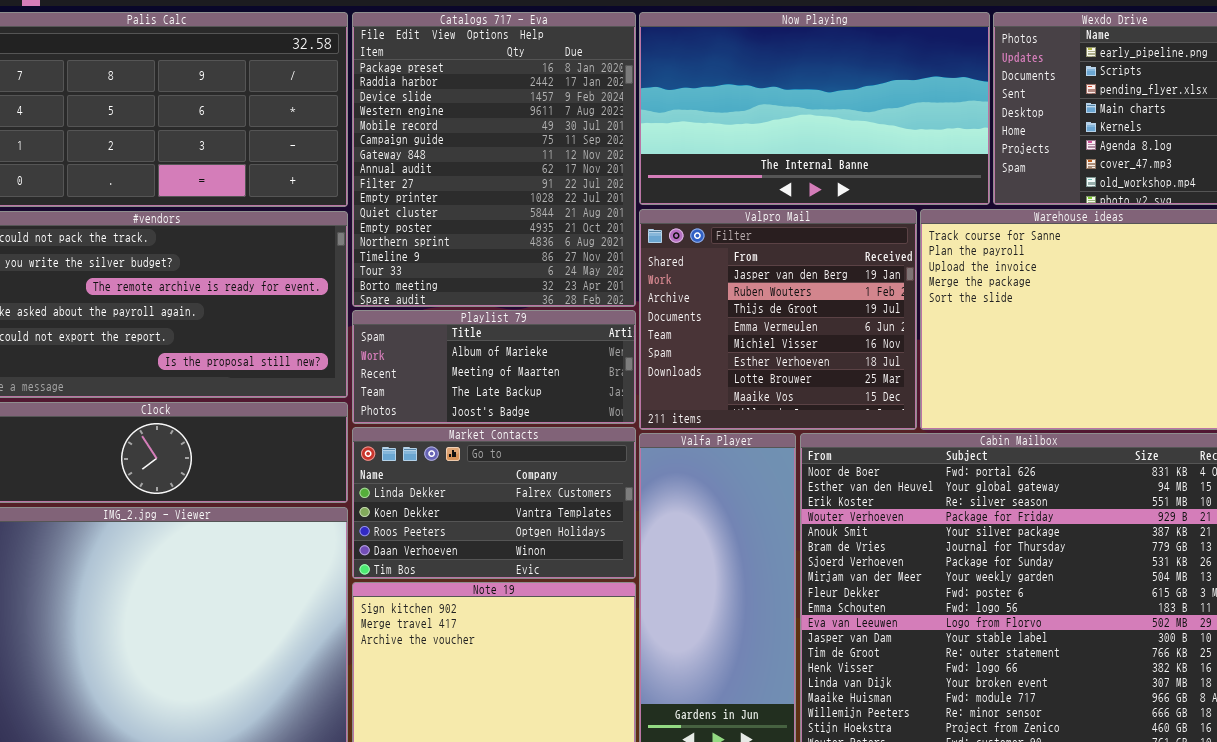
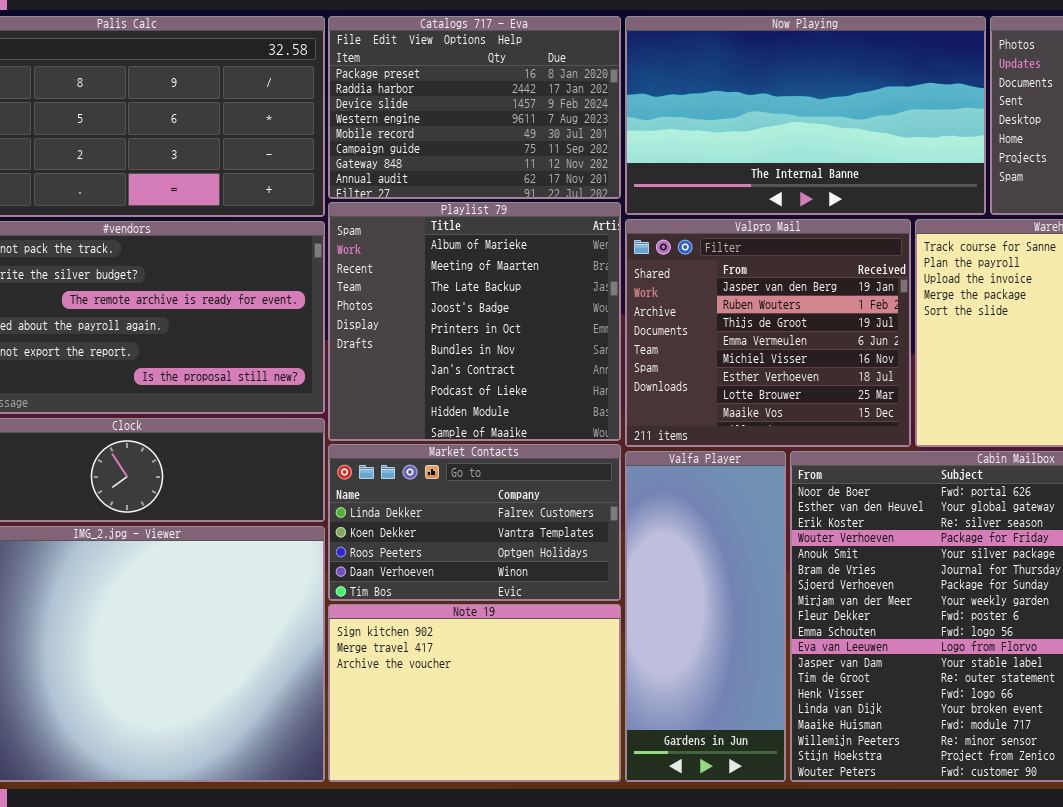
Catalogs 717 - Eva: [352,12,636,307] -> [328,16,621,199], resized
Playlist 79: [352,310,636,424] -> [328,202,621,441], resized

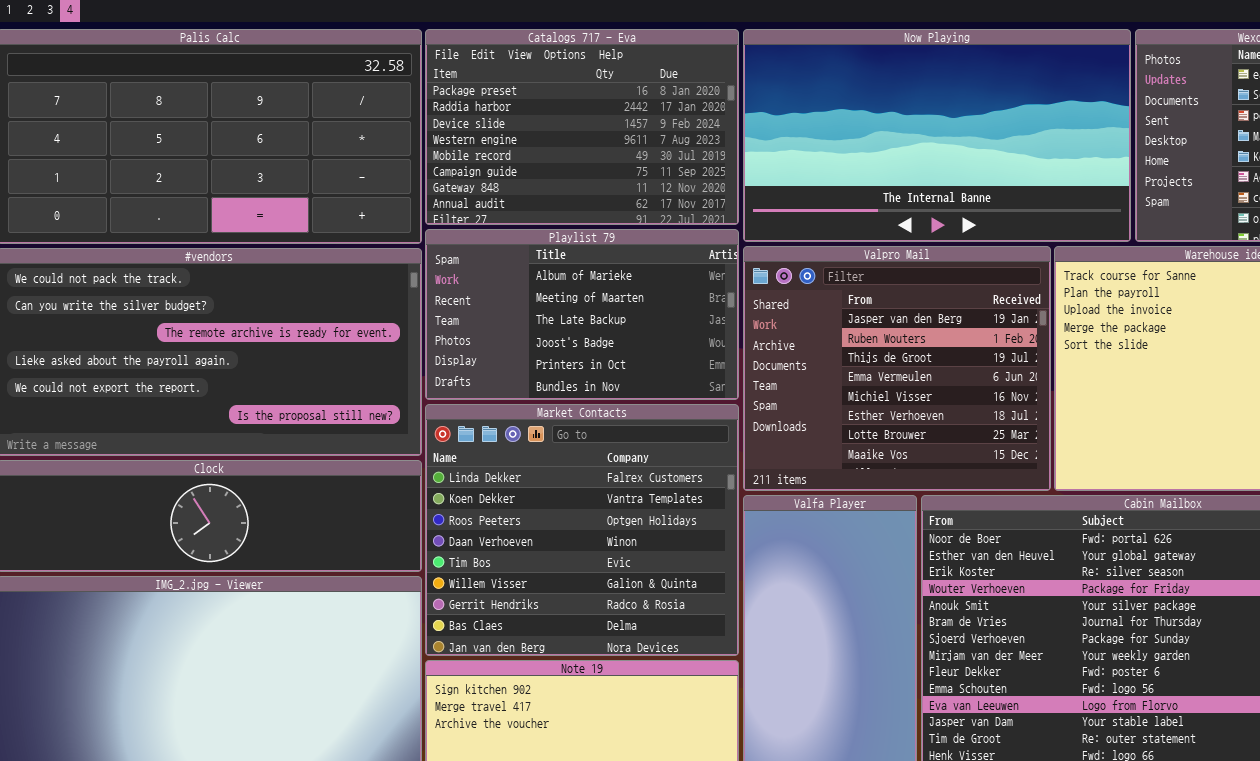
Playlist 79: [328,202,621,441] -> [425,229,739,400], resized
Market Contacts: [328,444,621,601] -> [425,404,739,656], resized

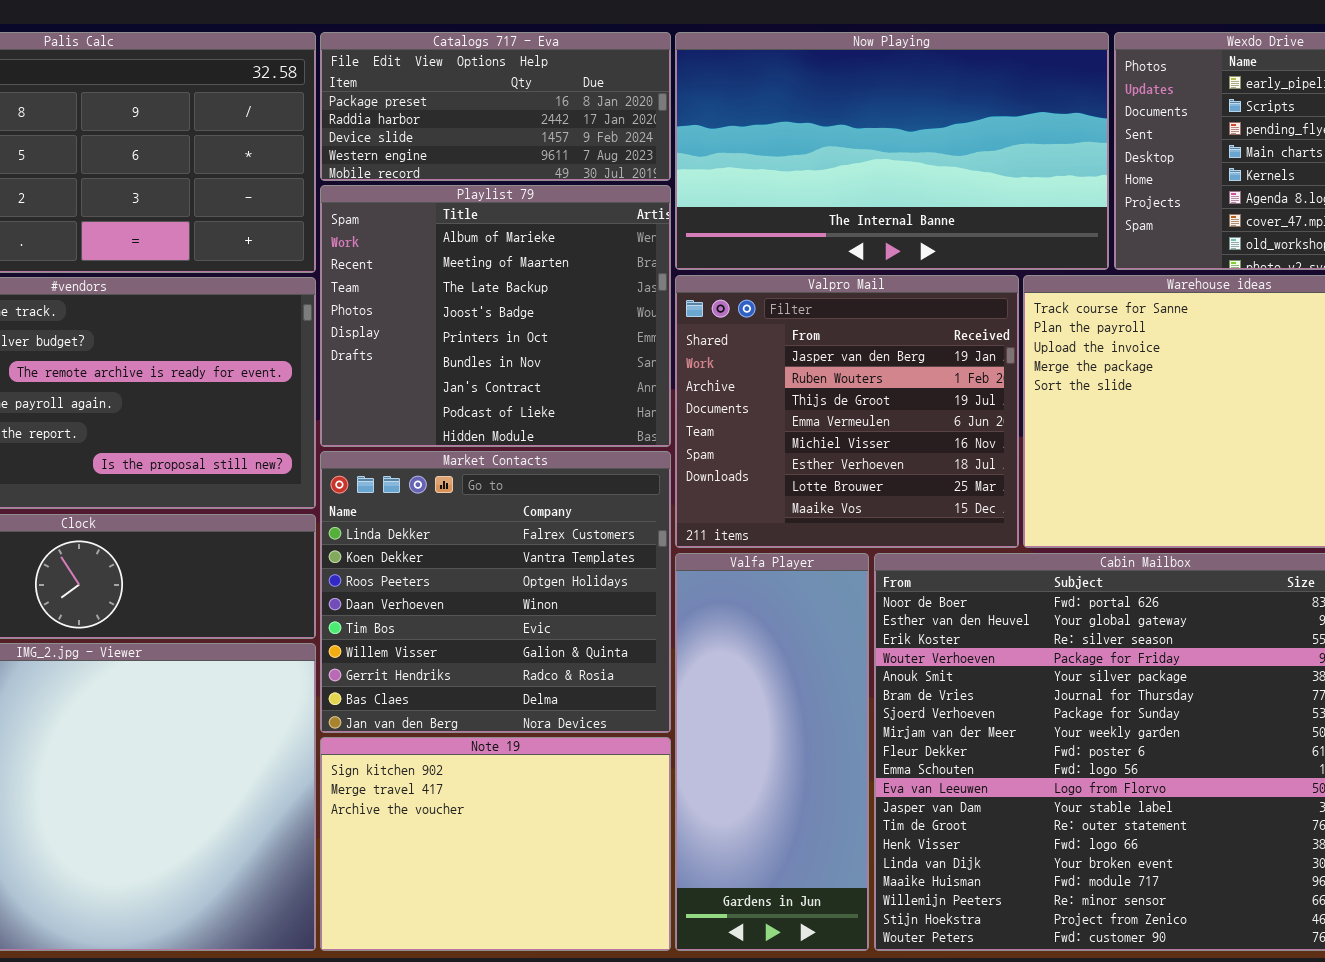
Catalogs 717 - Eva: [425,29,739,225] -> [320,32,671,181], resized
Playlist 79: [425,229,739,400] -> [320,185,671,447], resized

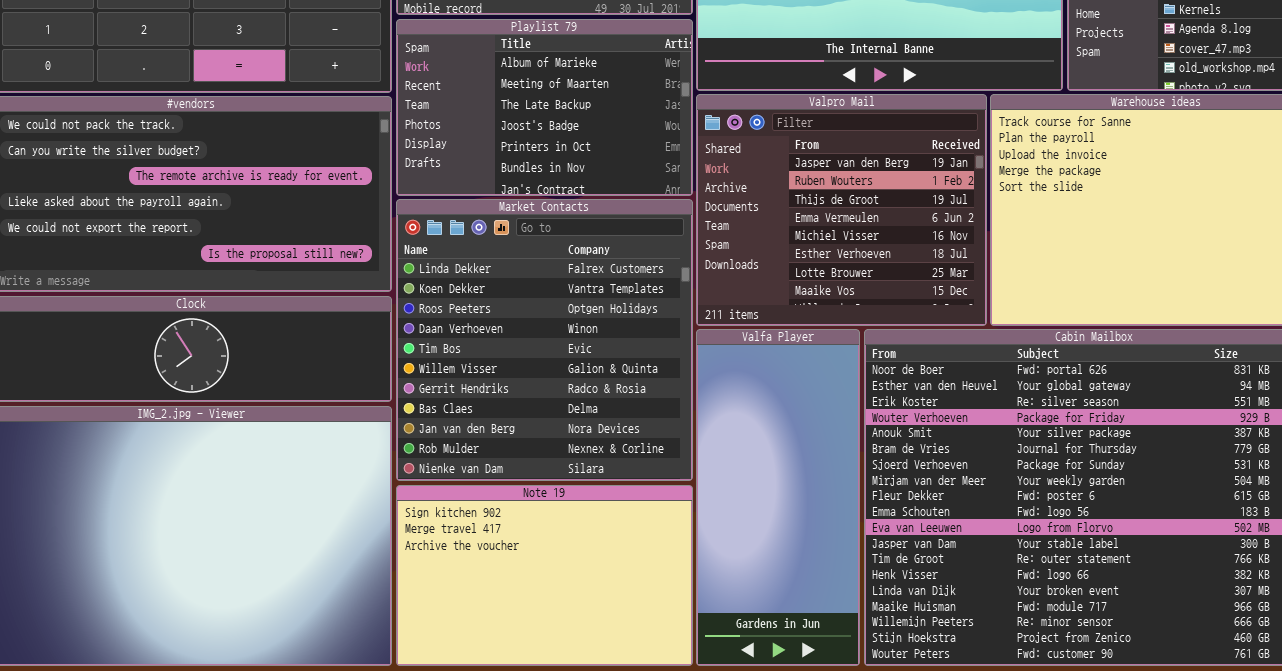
Playlist 79: [320,185,671,447] -> [396,19,693,196], resized
Market Contacts: [320,451,671,733] -> [396,199,693,481], resized

